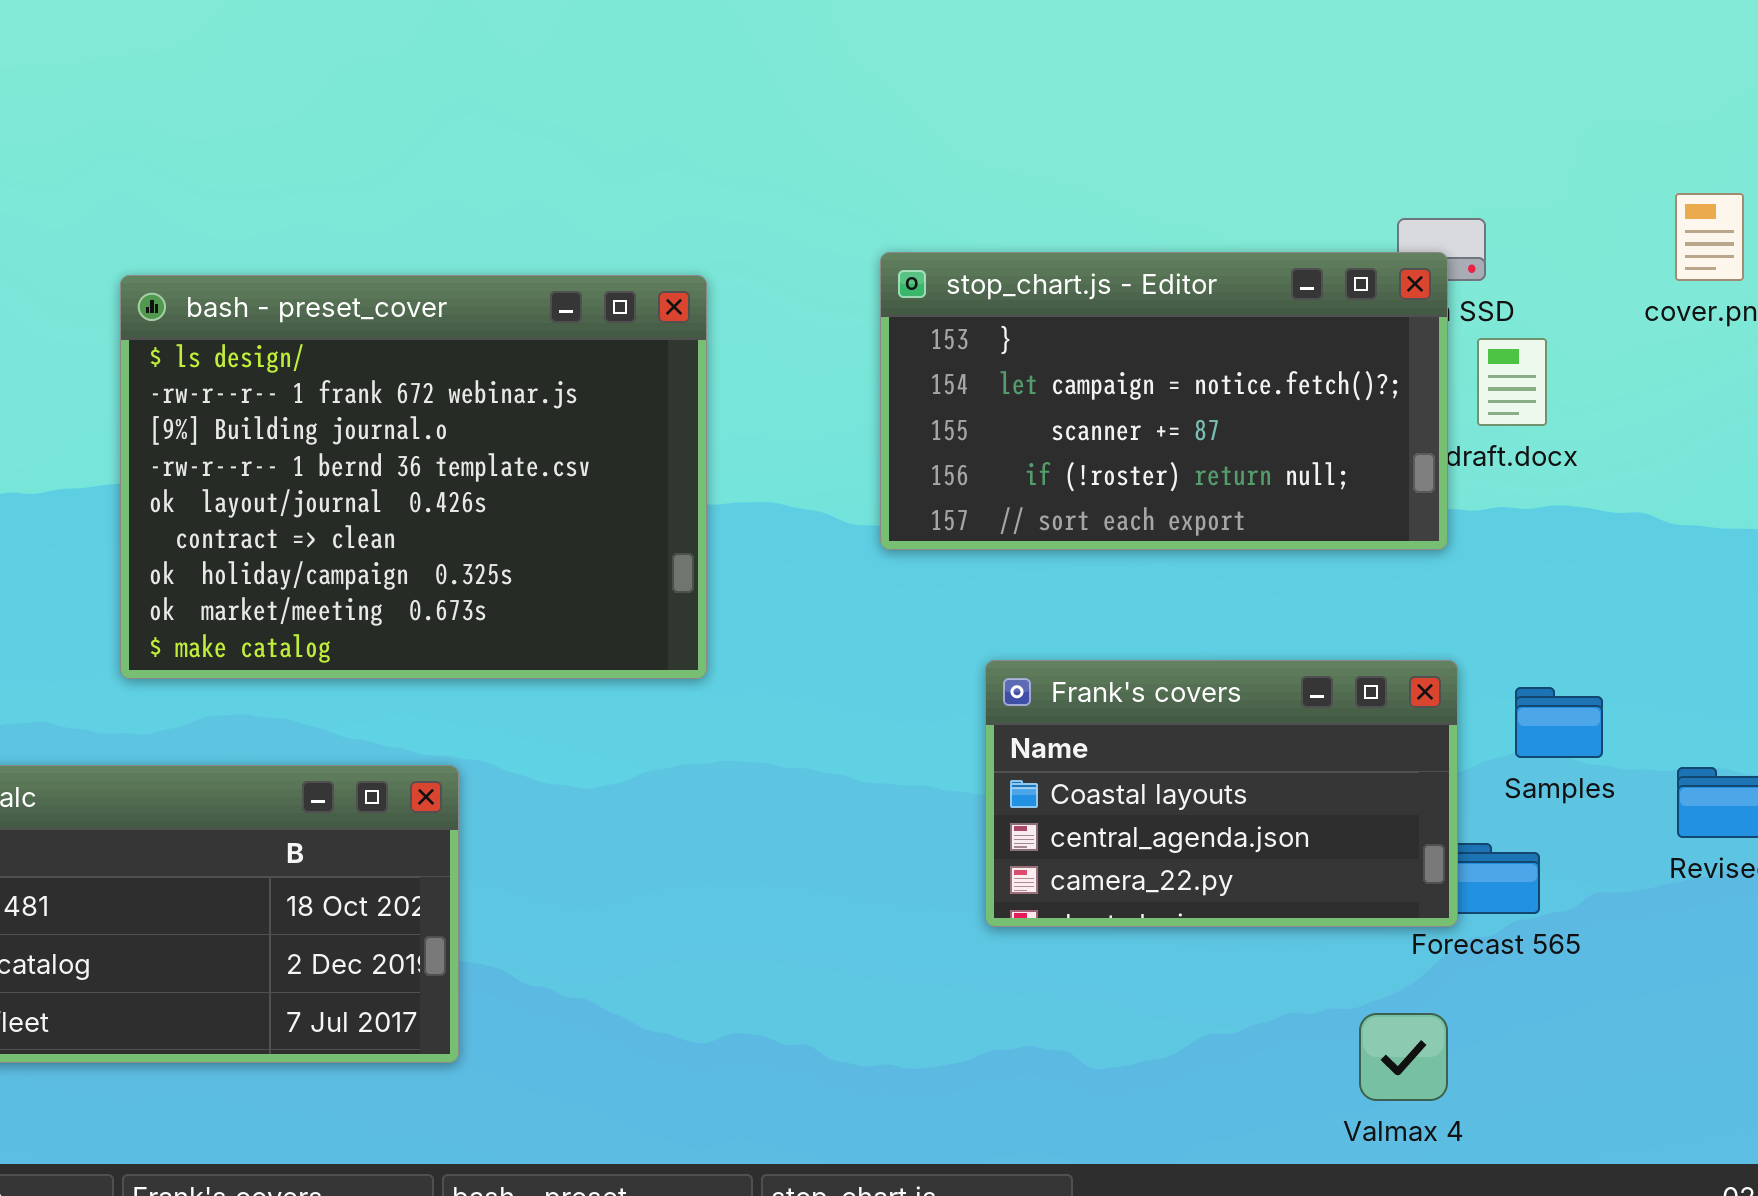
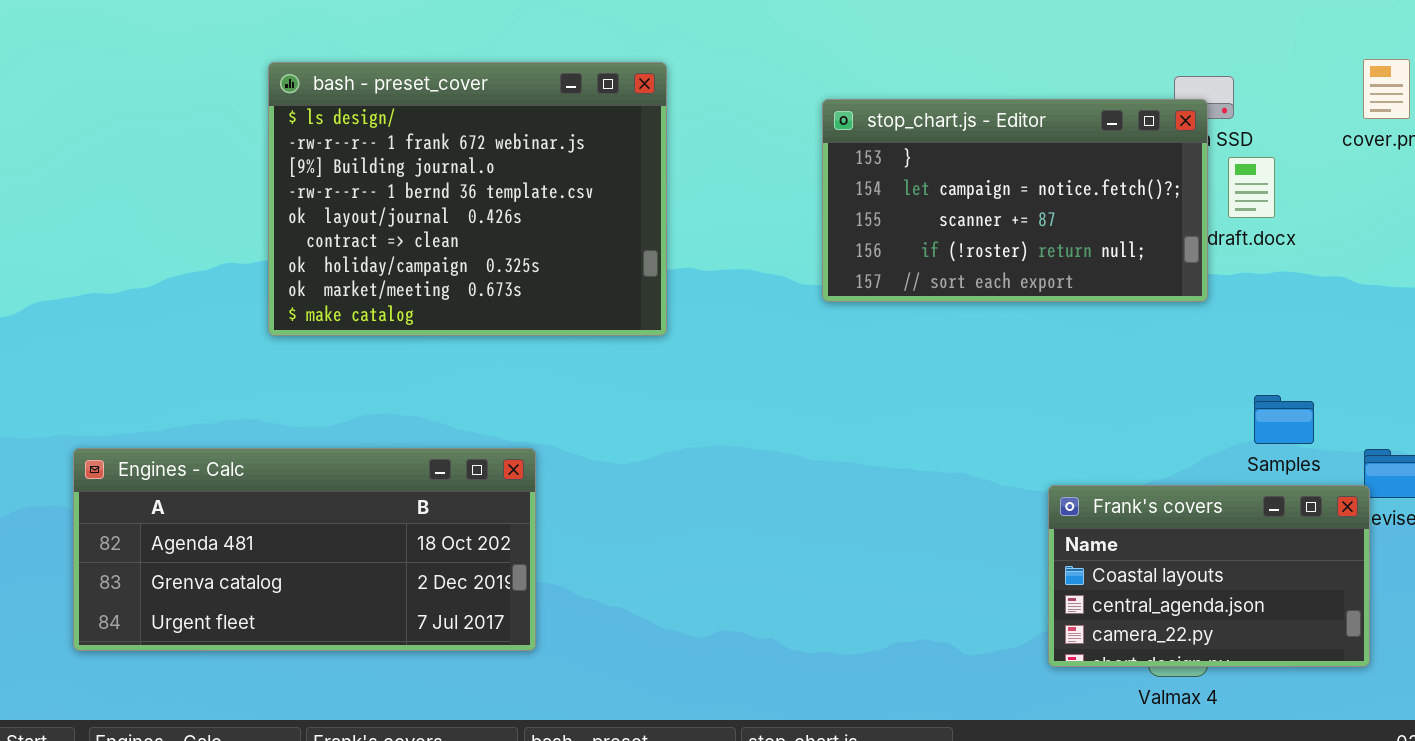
bash - preset_cover: [120,275,707,679] -> [268,62,667,336], moved
Frank's covers: [985,660,1458,927] -> [1048,485,1370,667], moved

